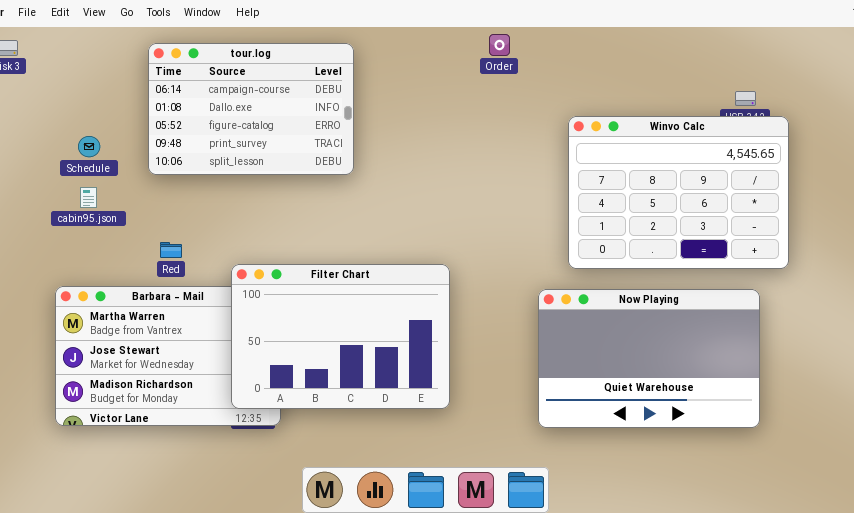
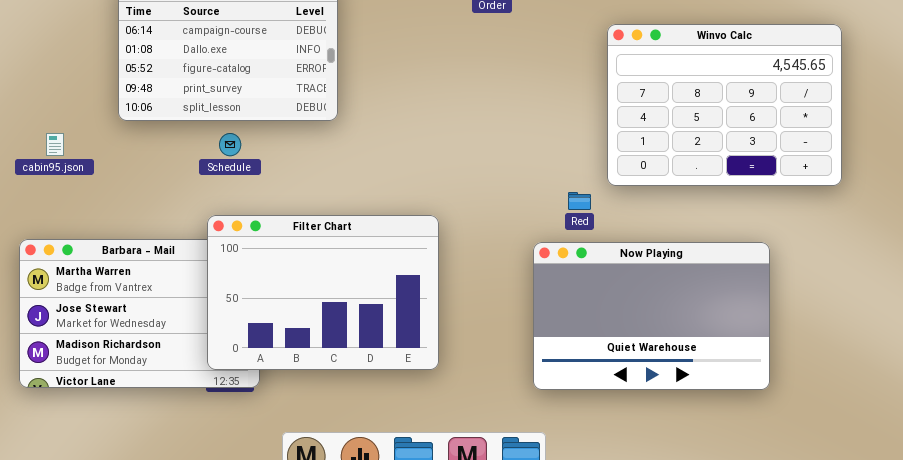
Winvo Calc: [568,116,789,269] -> [607,24,842,186], moved
Schedule: [78,136,100,157] -> [219,133,241,156], moved
Red: [160,242,182,258] -> [568,192,591,210], moved

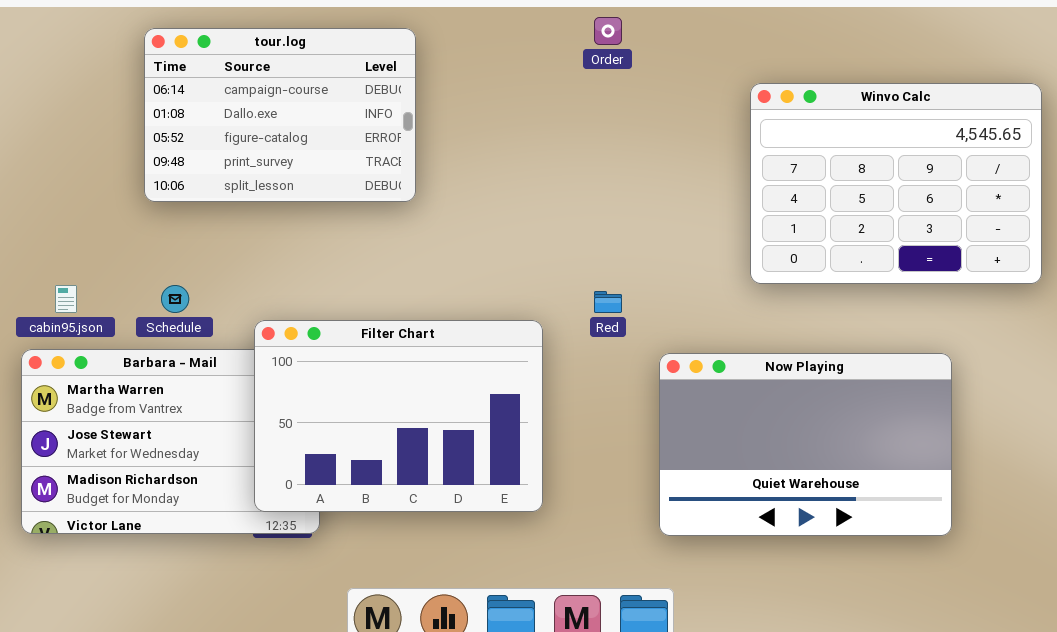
cabin95.json: [46,133,64,156] -> [55,285,77,313], moved
Schedule: [219,133,241,156] -> [161,285,189,313], moved
Red: [568,192,591,210] -> [594,291,622,313], moved

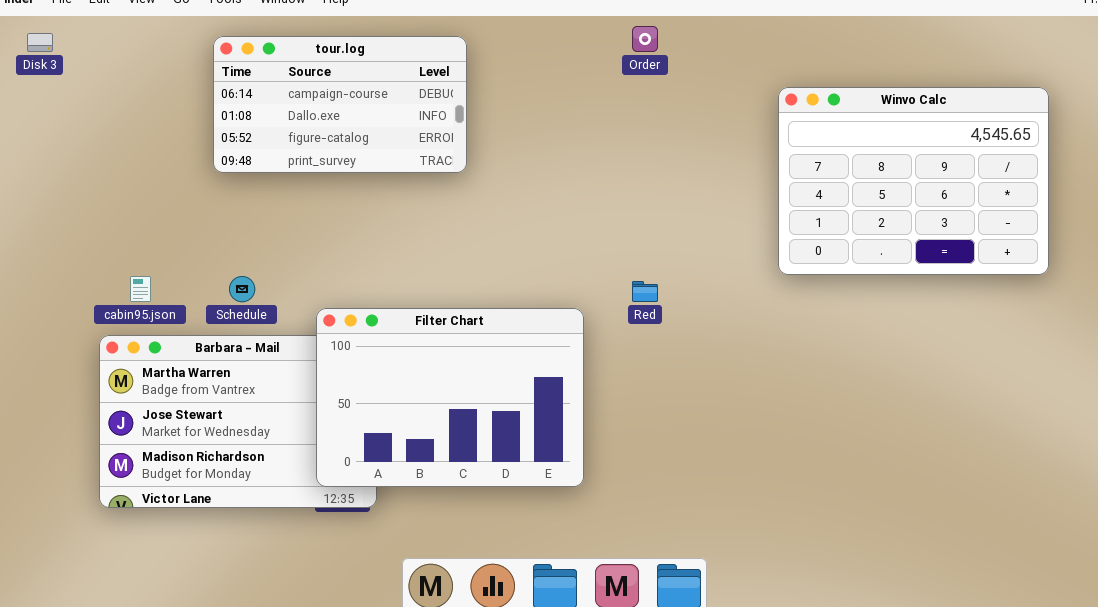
tour.log: [144,28,416,202] -> [213,36,467,173], resized
Now Playing: [659,353,952,536] -> none, closed

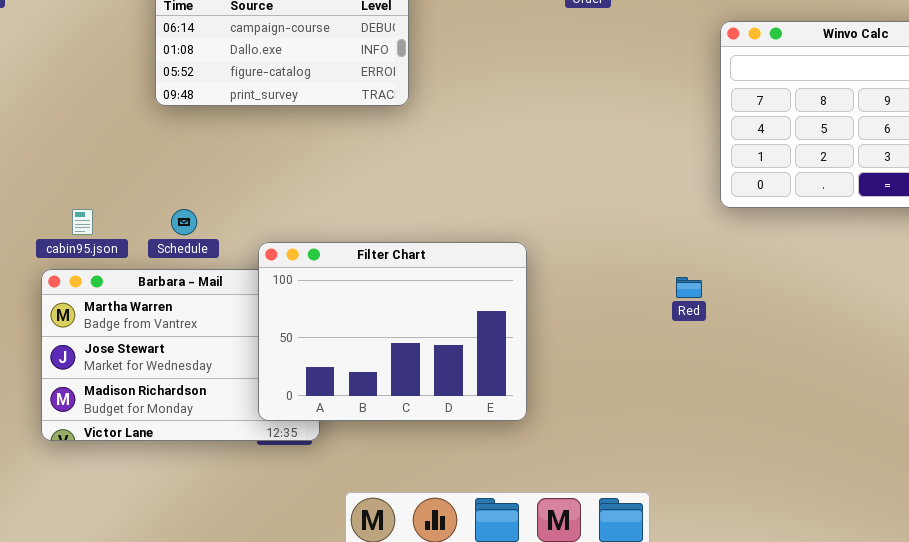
Red: [632,281,658,302] -> [676,277,702,298], moved

